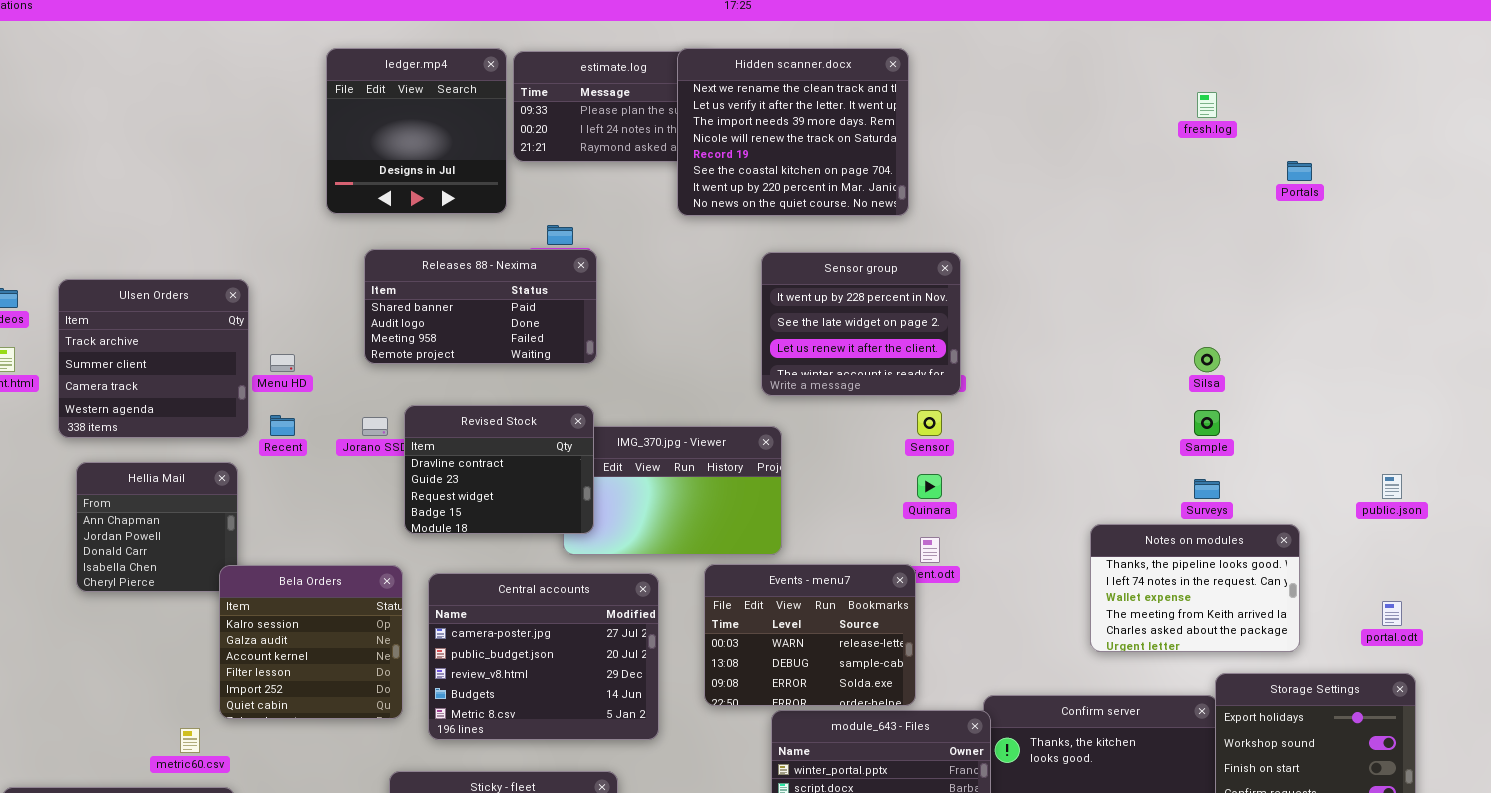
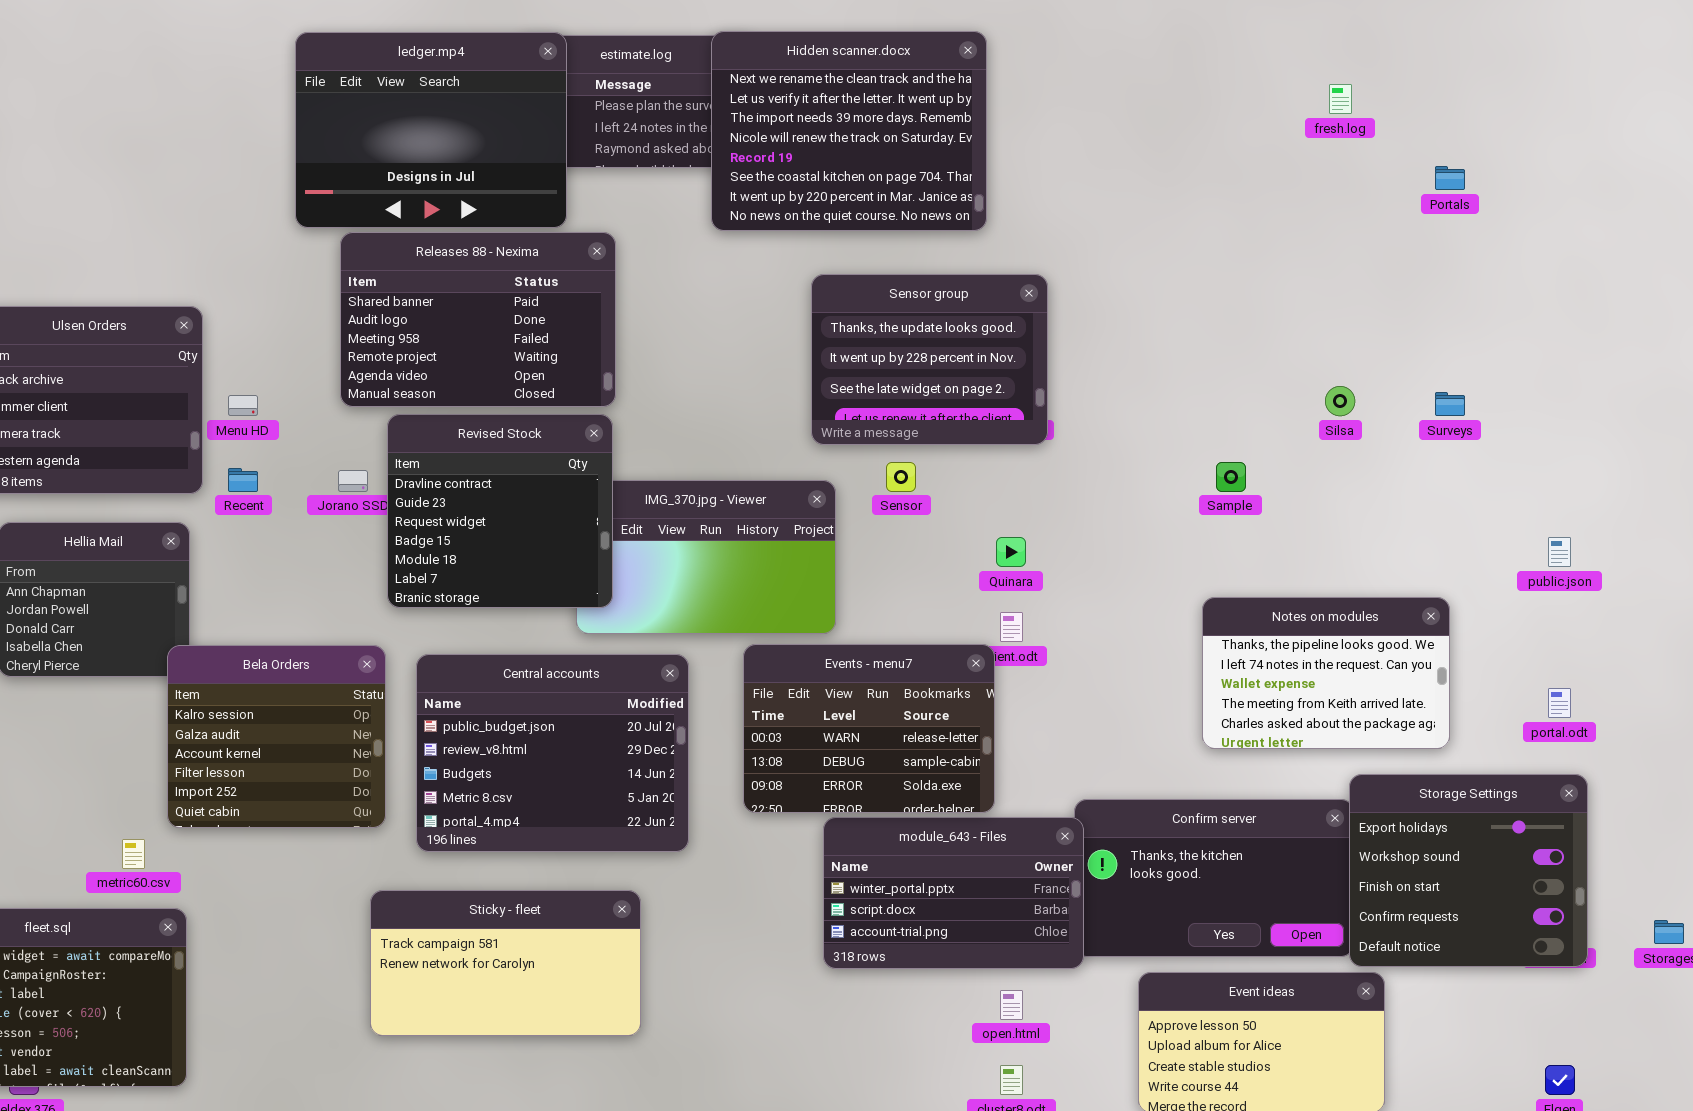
ledger.mp4: [326,48,507,214] -> [295,32,567,228], resized
Releases 88 - Nexima: [364,249,597,364] -> [340,232,616,407], resized
Sensor group: [761,252,961,396] -> [811,274,1048,445], scrolled up 1 row
Revised Stock: [404,405,594,534] -> [387,414,613,608], resized
Sensor: [917,410,942,436] -> [886,462,916,492], moved
Sample: [1194,410,1220,436] -> [1216,462,1246,492], moved
Surveys: [1194,479,1220,499] -> [1435,392,1465,416], moved
Central accounts: [428,573,659,740] -> [416,654,689,852], scrolled down 1 row

